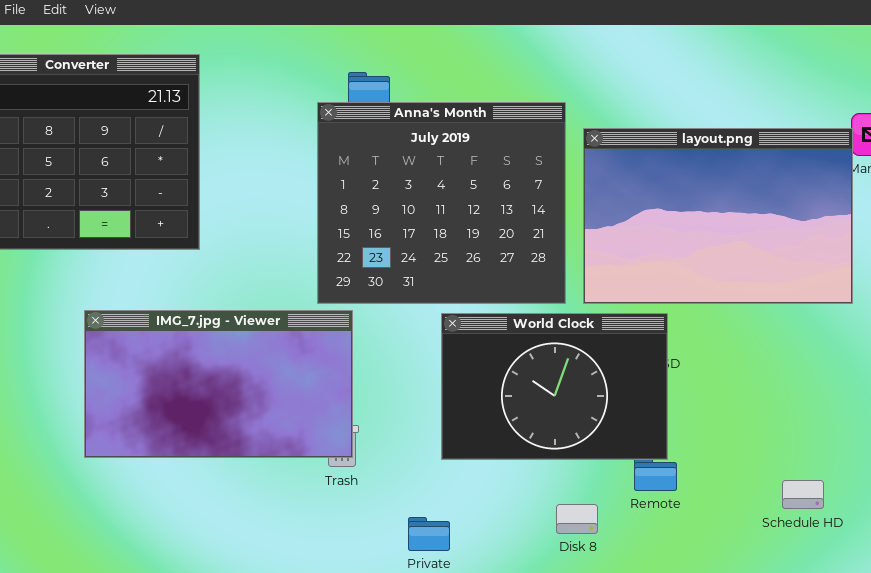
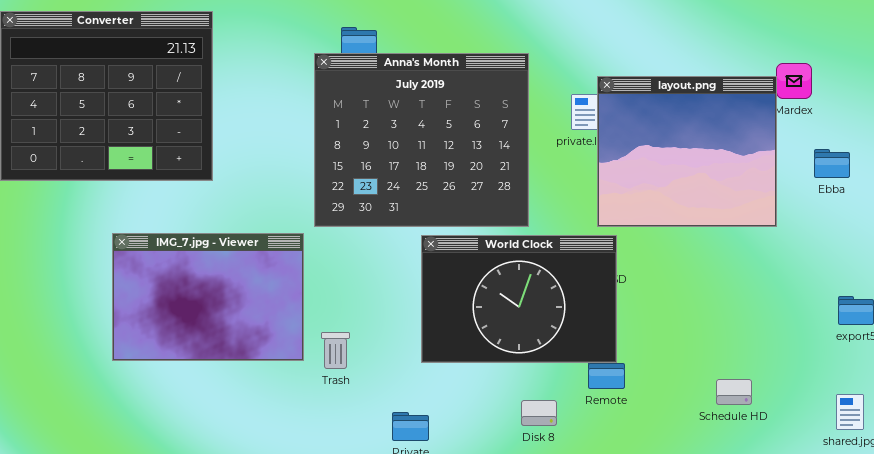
layout.png: [583,128,853,304] -> [597,76,777,227], resized
IMG_7.jpg - Viewer: [84,310,353,458] -> [112,233,304,361], resized

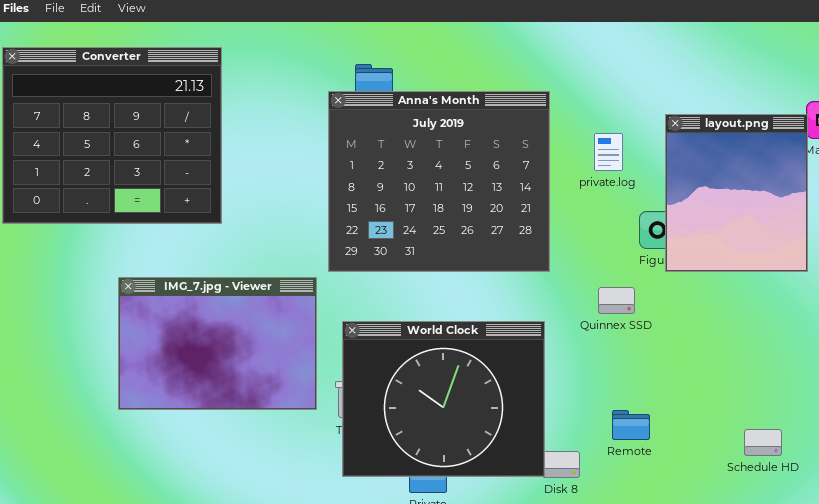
layout.png: [597,76,777,227] -> [665,114,808,272], resized
World Clock: [421,235,617,363] -> [342,321,545,477], moved, resized

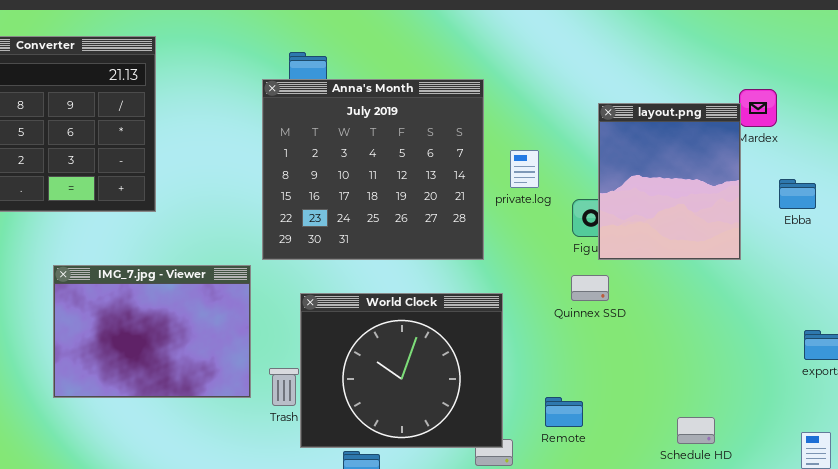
private.log: [594,133,623,171] -> [510,150,539,188], moved
Quinnex SSD: [598,287,635,314] -> [571,275,609,301], moved
World Clock: [342,321,545,477] -> [300,293,503,448], moved

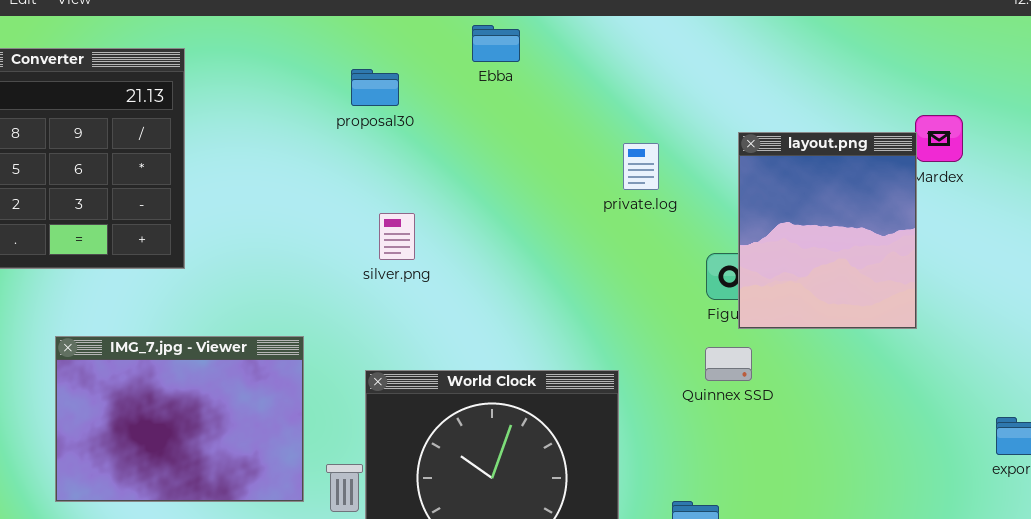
Anna's Month: [262,79,484,260] -> none, closed
private.log: [510,150,539,188] -> [623,143,659,190], moved
Ebba: [779,179,816,209] -> [472,25,520,62], moved

